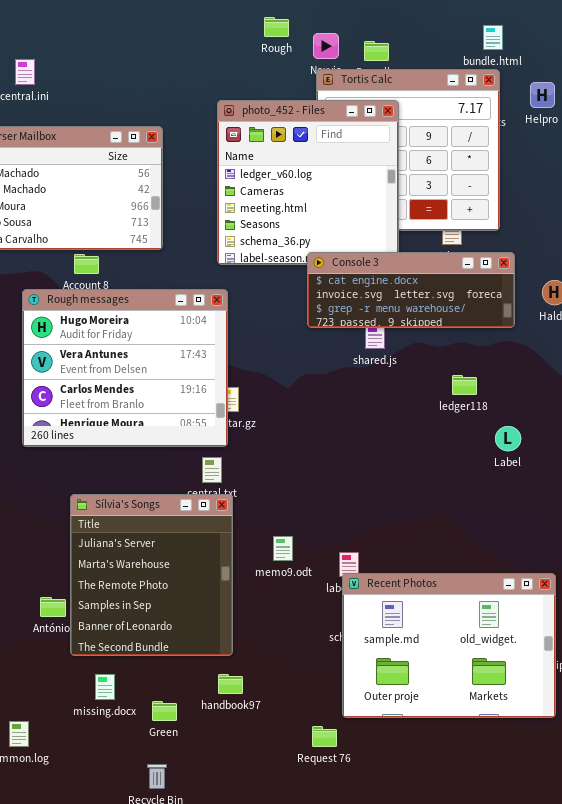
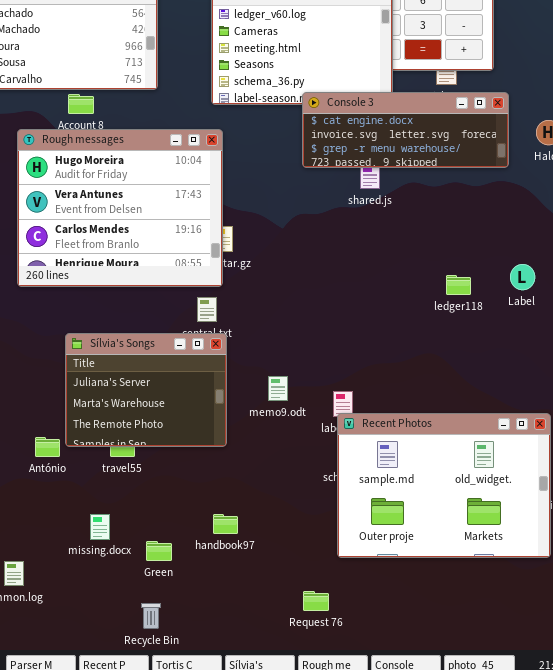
ledger118: [452,375,477,395] -> [446,275,471,295], moved
Label: [495,426,521,451] -> [510,264,535,290], moved
Sílvia's Songs: [70,494,233,656] -> [65,333,227,447], resized
Request 76: [312,726,337,747] -> [303,591,329,611], moved

